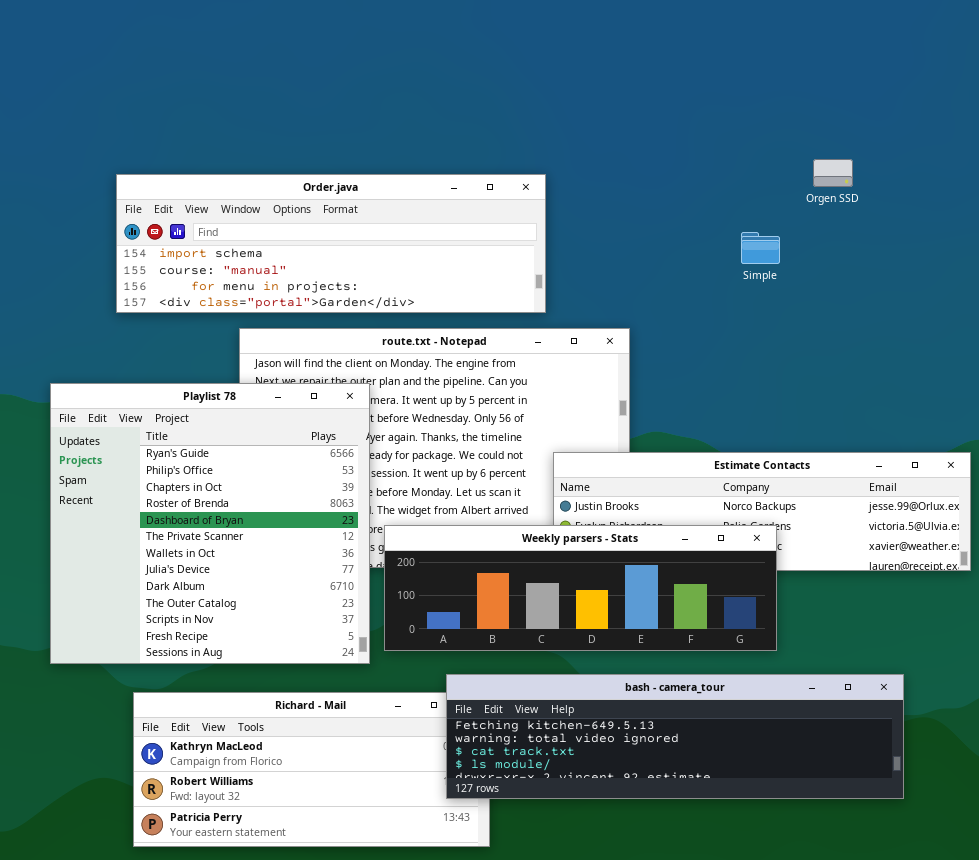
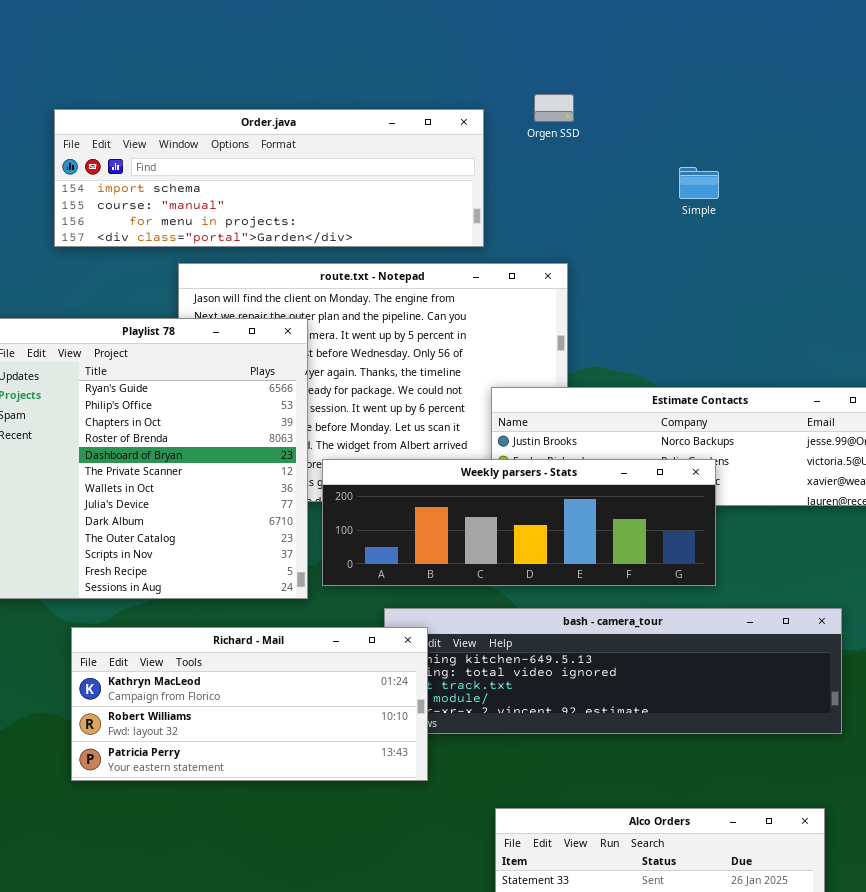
Orgen SSD: [813,159,853,187] -> [534,94,574,122], moved
Richard - Mail: [133,692,490,847] -> [71,627,428,781], raised

